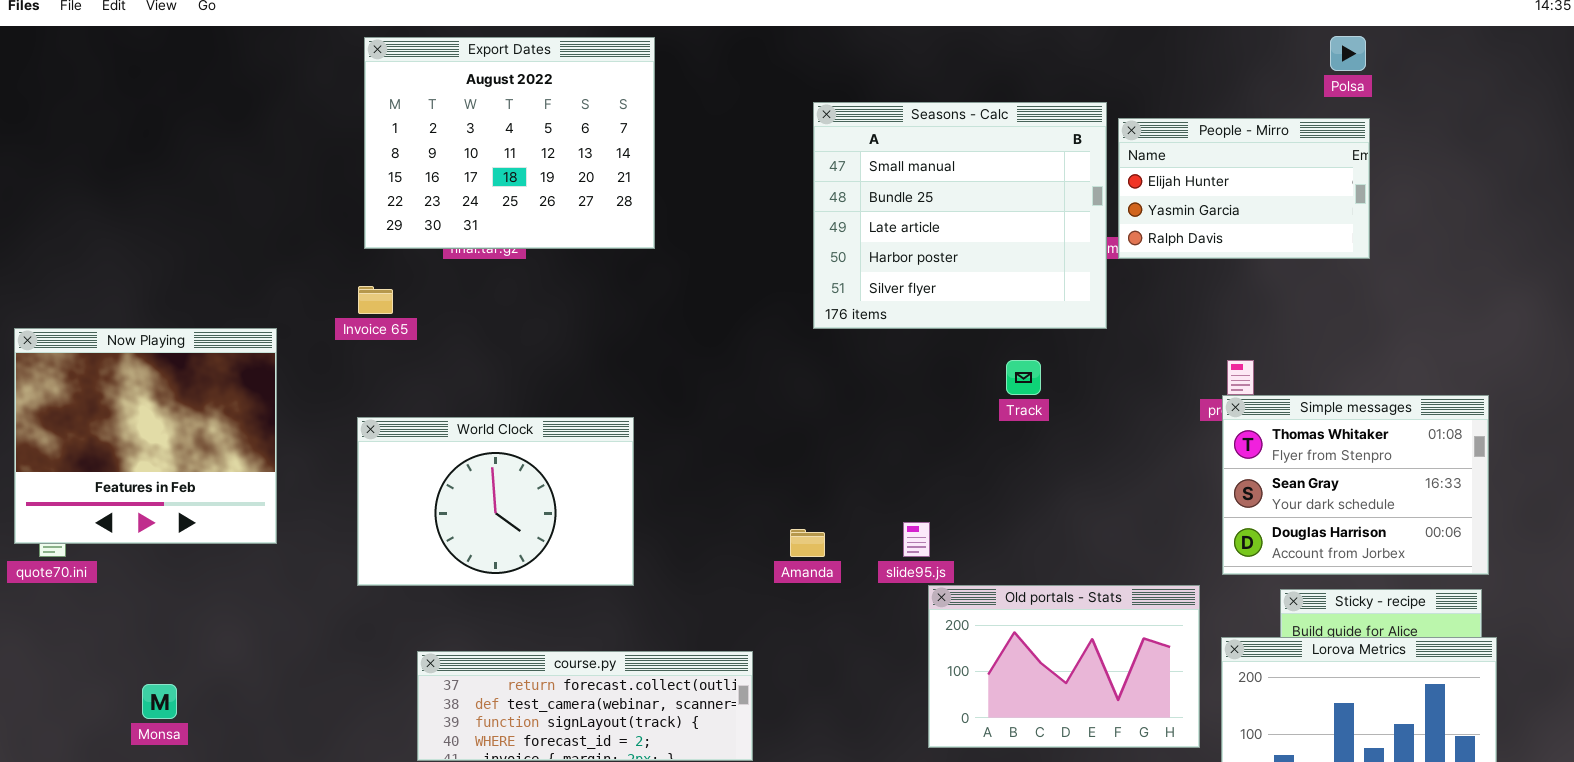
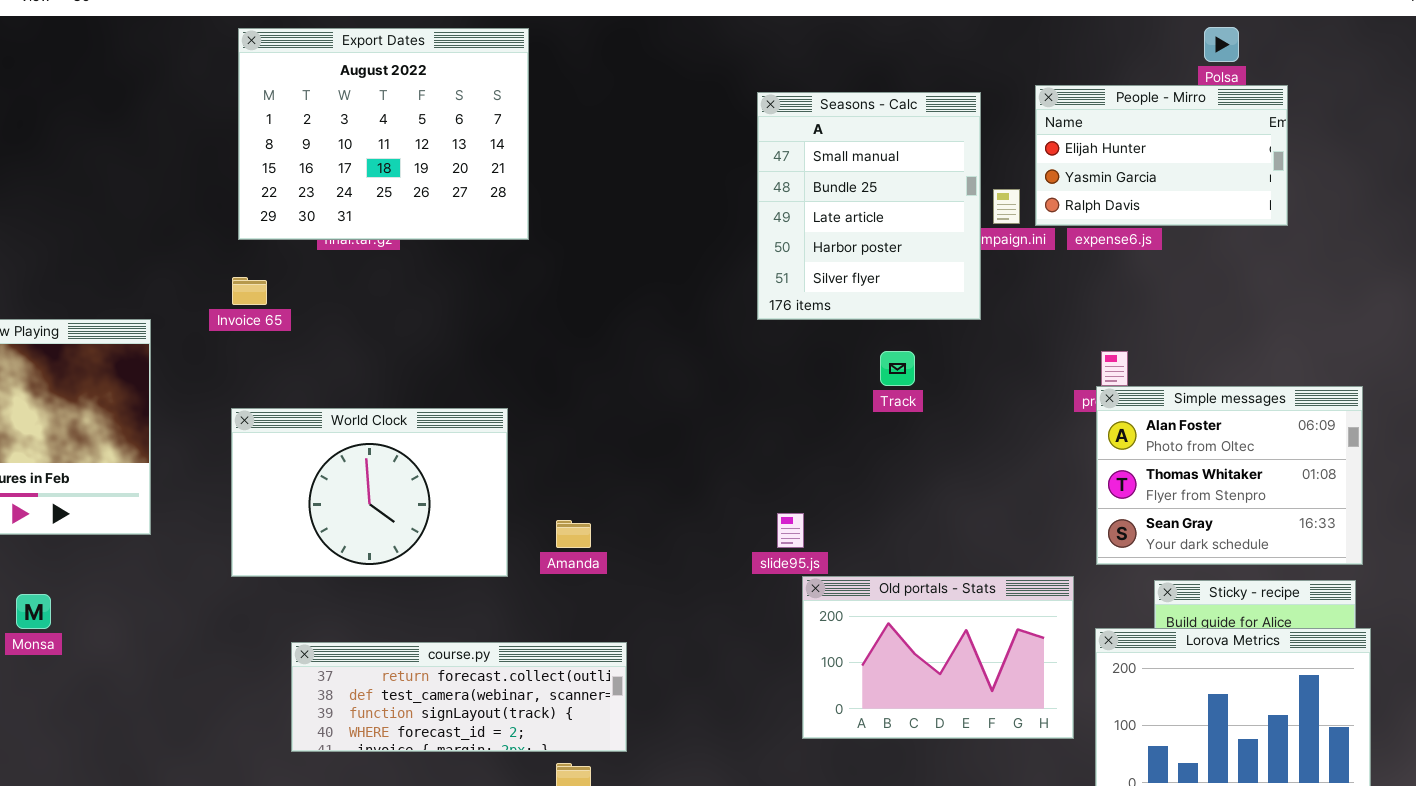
Seasons - Calc: [813,102,1107,329] -> [757,92,981,320], resized
People - Mirro: [1118,118,1370,259] -> [1035,85,1288,226], moved
Simple messages: [1222,395,1489,575] -> [1096,386,1363,565], scrolled up 1 row
Amanda: [790,529,825,557] -> [556,520,591,548], moved
Monsa: [142,684,177,719] -> [16,594,51,629], moved

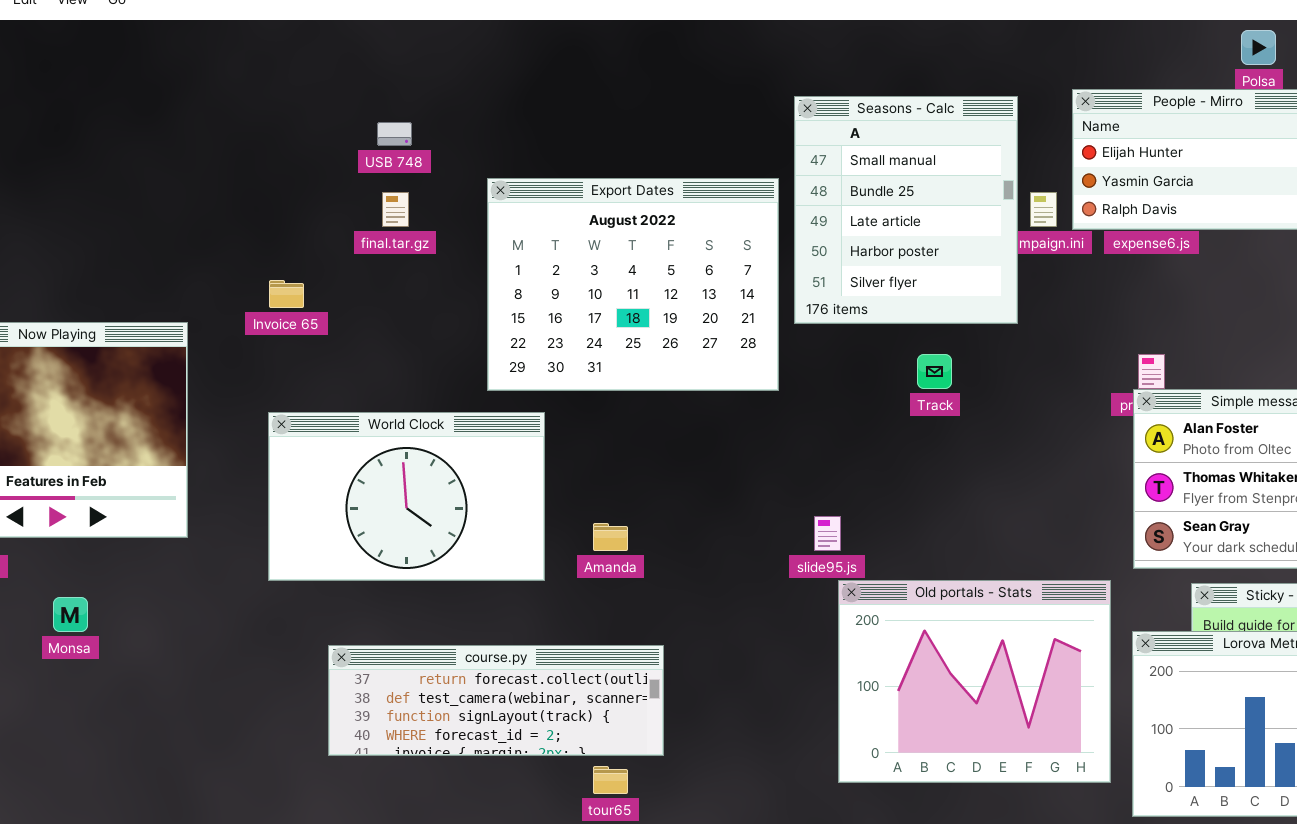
Export Dates: [238,28,529,240] -> [487,178,779,391], moved
Old portals - Stats: [802,576,1074,739] -> [838,580,1111,783], resized

